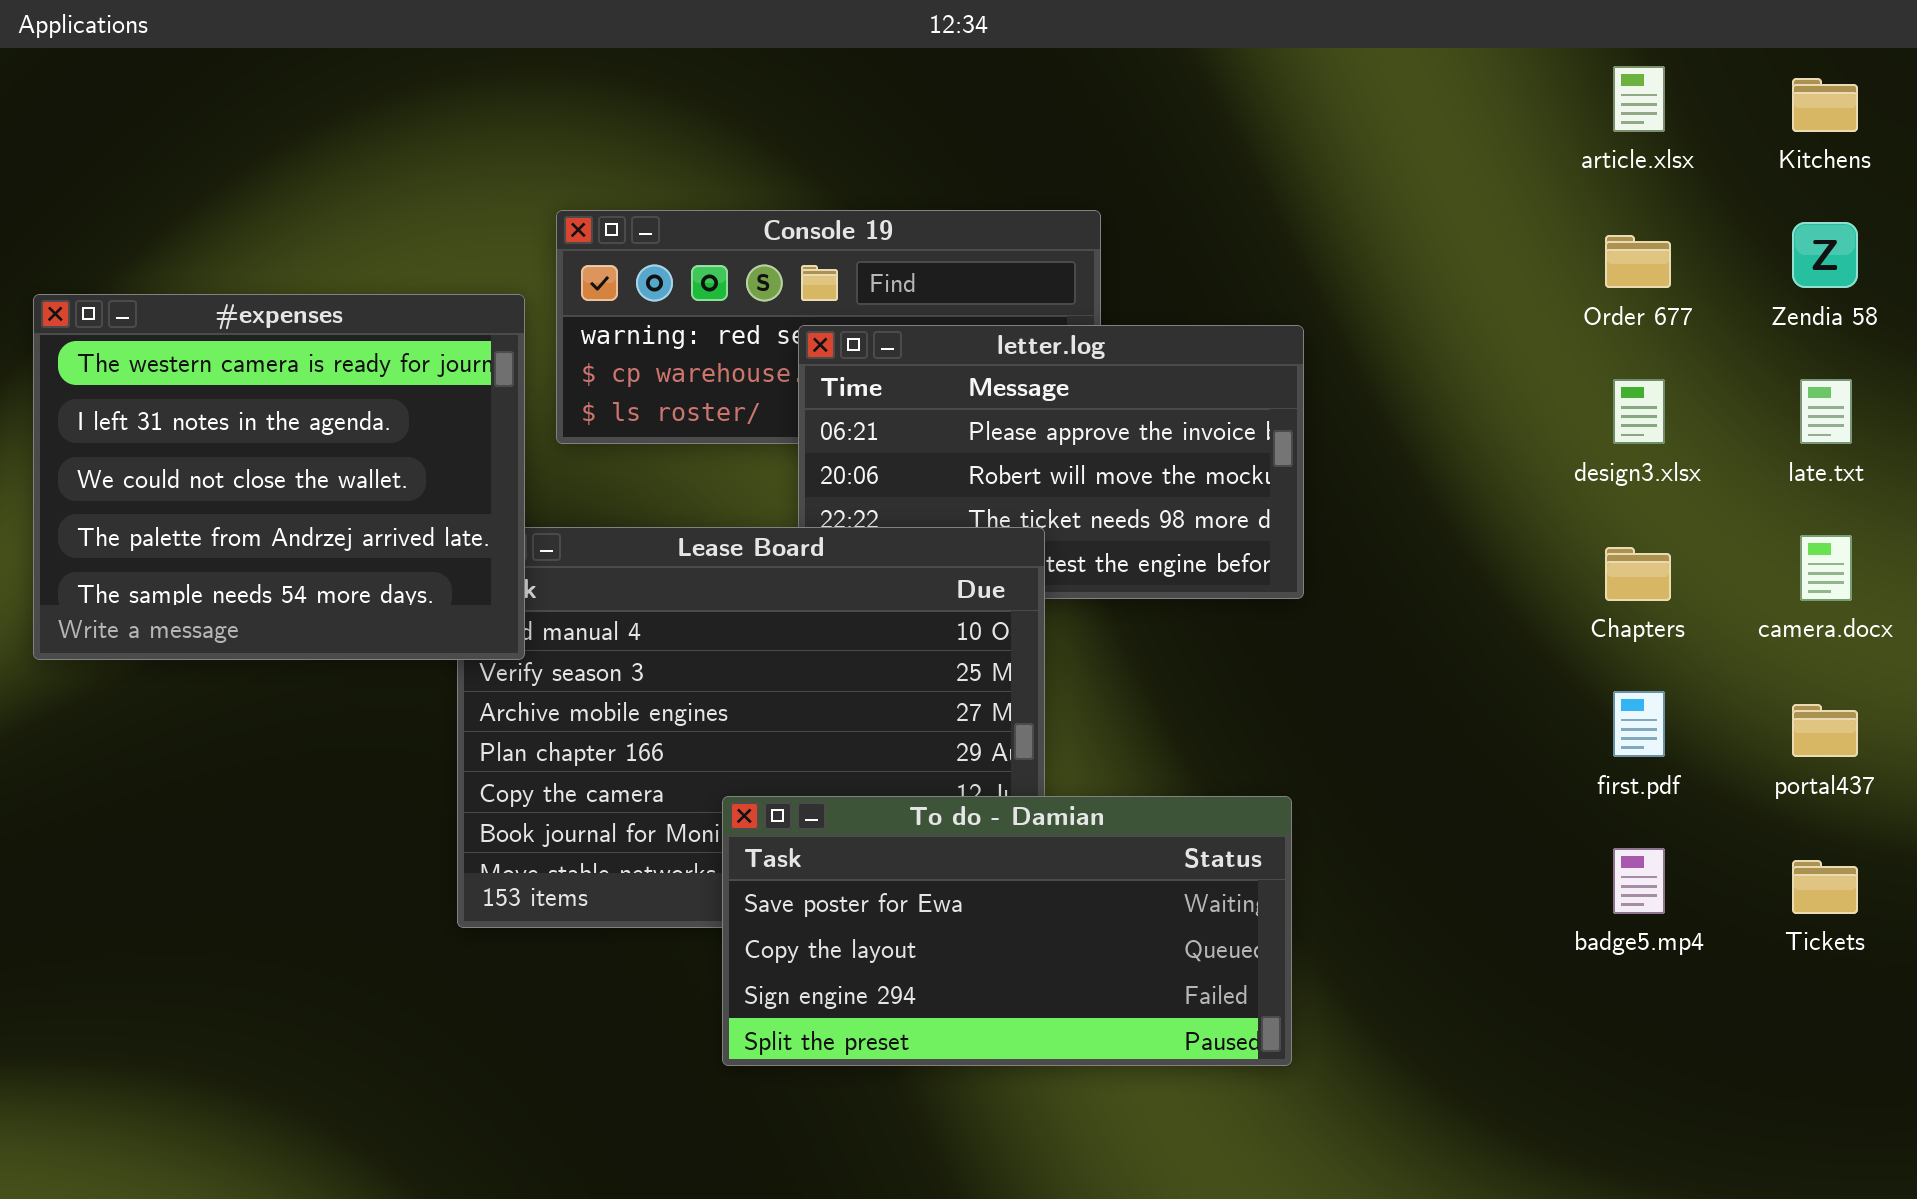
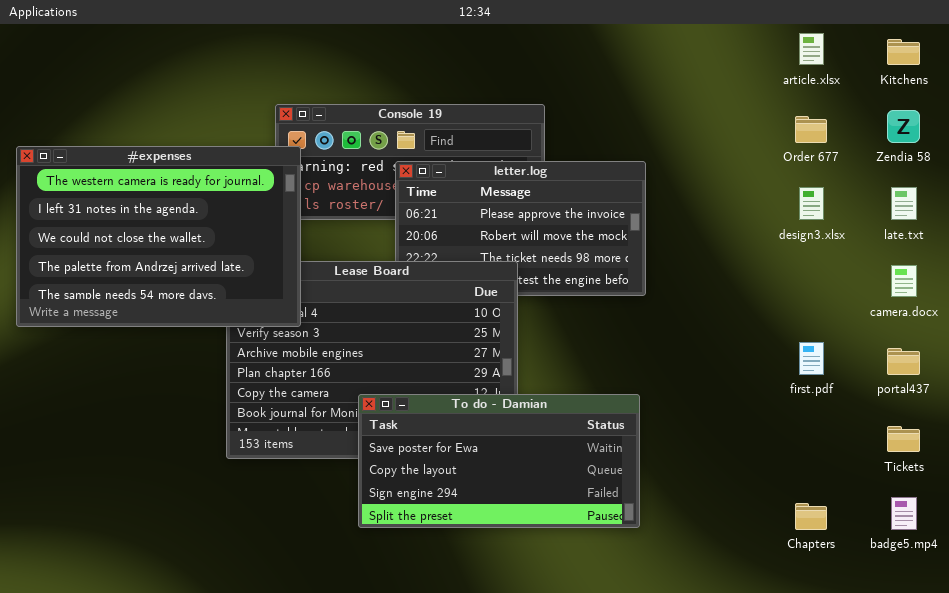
#expenses: [33,294,525,660] -> [16,146,301,327], resized
Chapters: [1605,547,1671,601] -> [795,503,827,530], moved
badge5.mp4: [1613,848,1665,914] -> [891,497,917,530], moved

